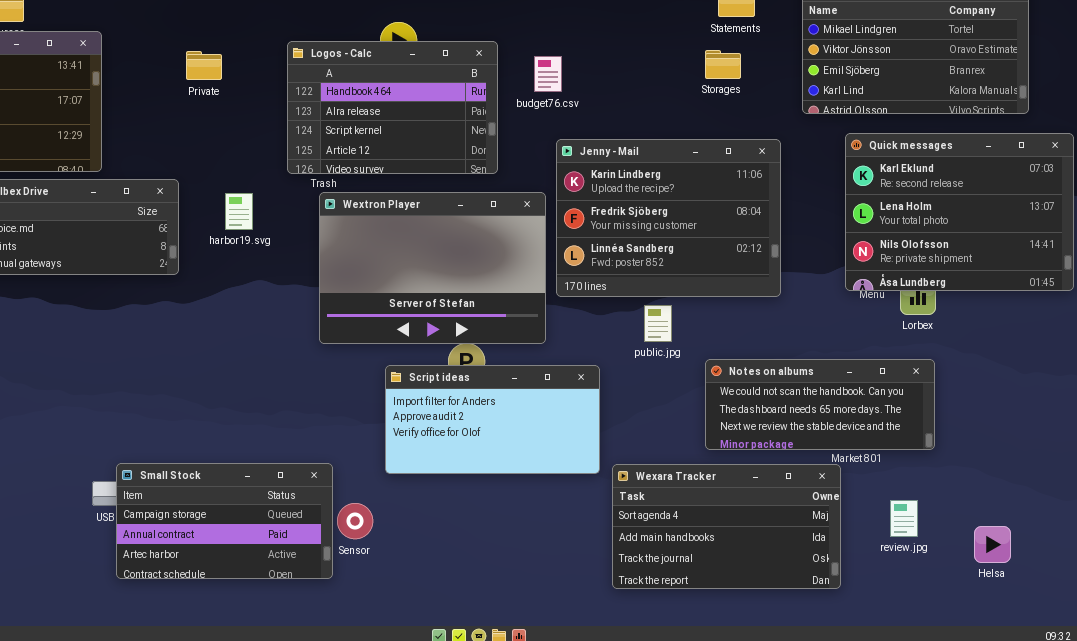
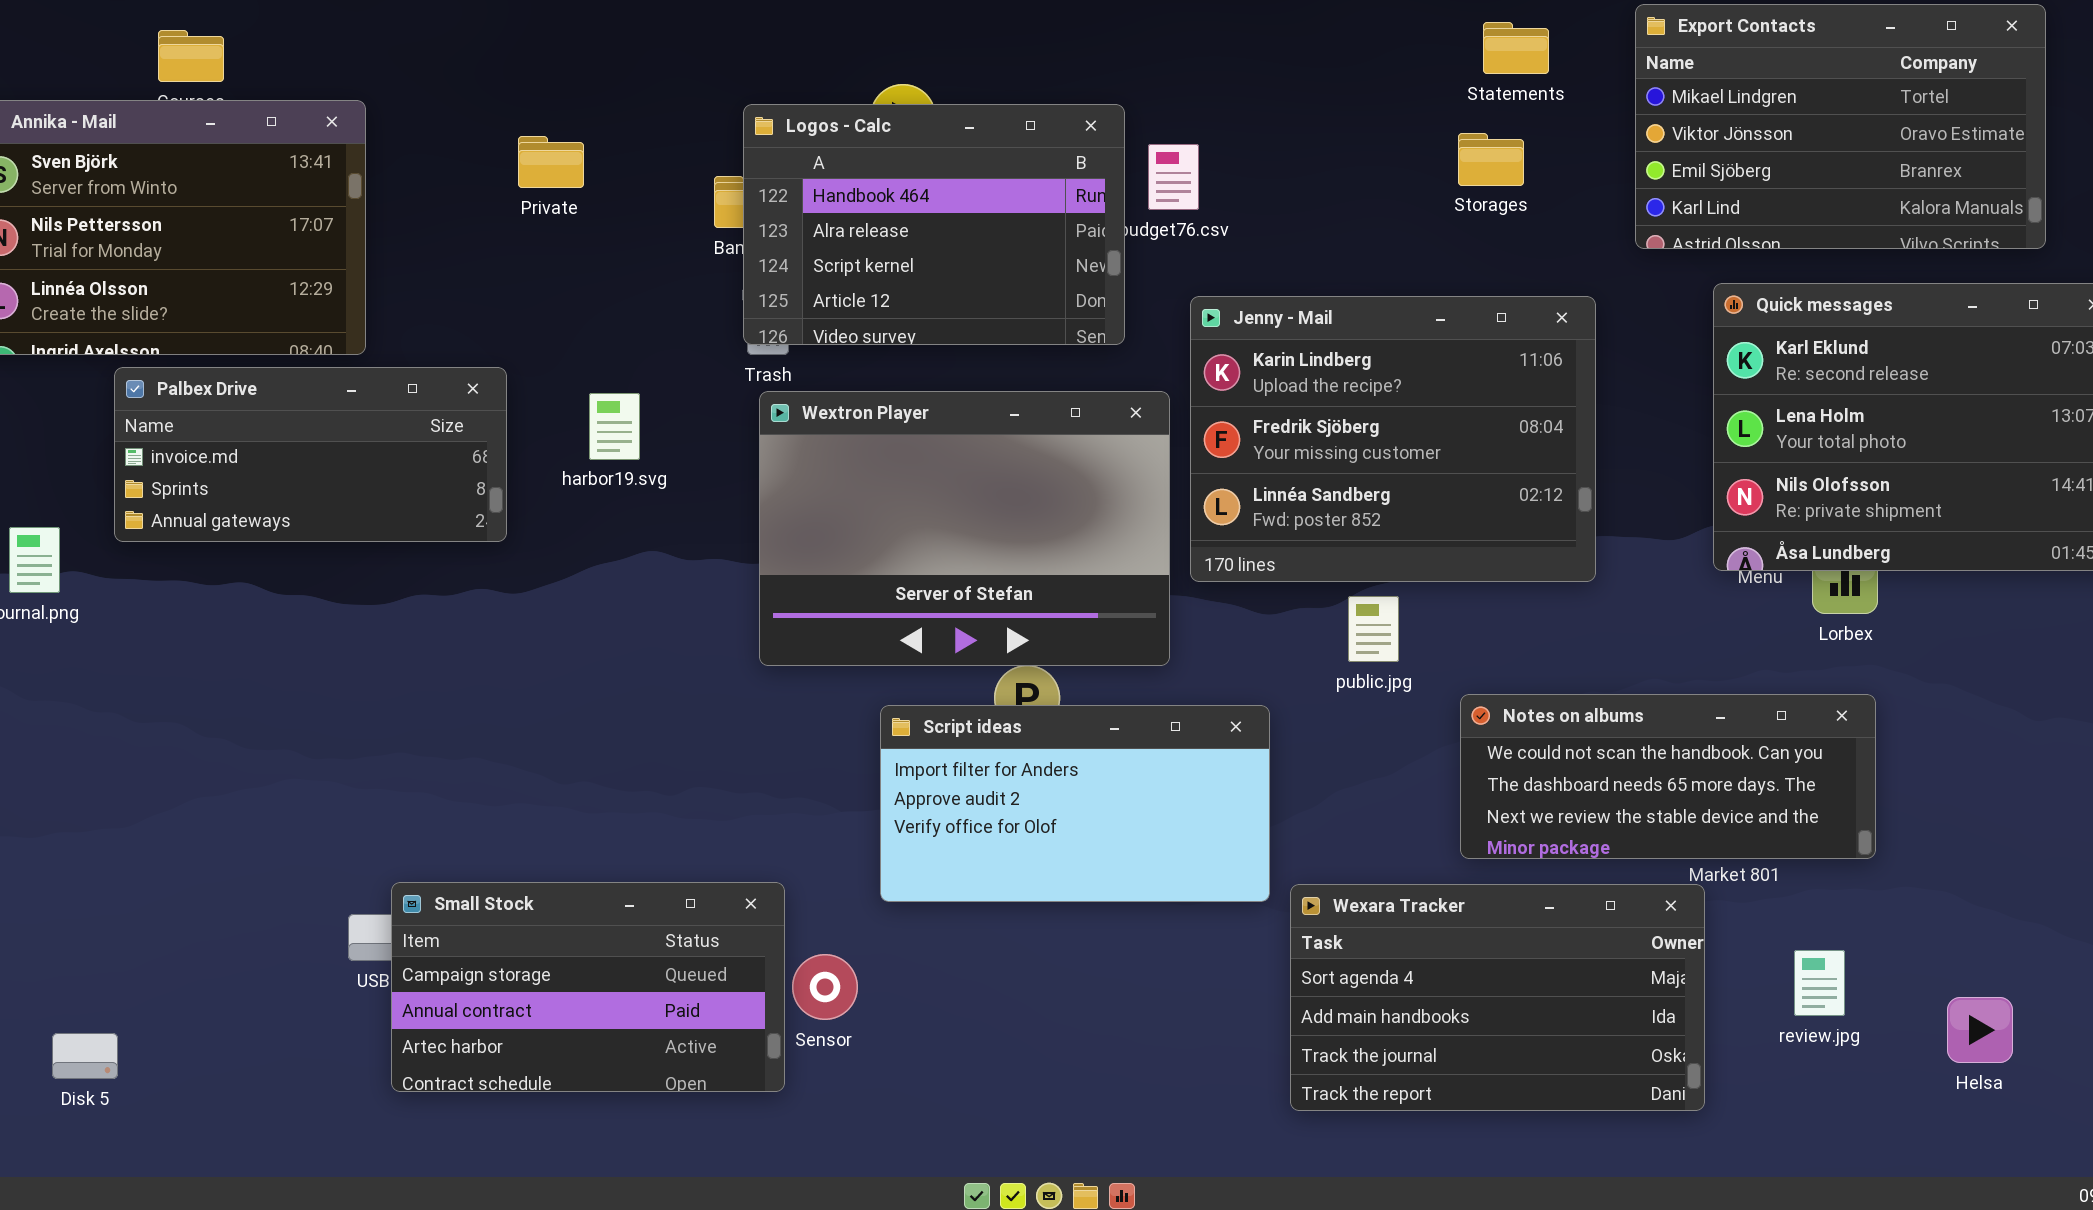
Logos - Calc: [287,41,498,174] -> [743,104,1125,345], moved

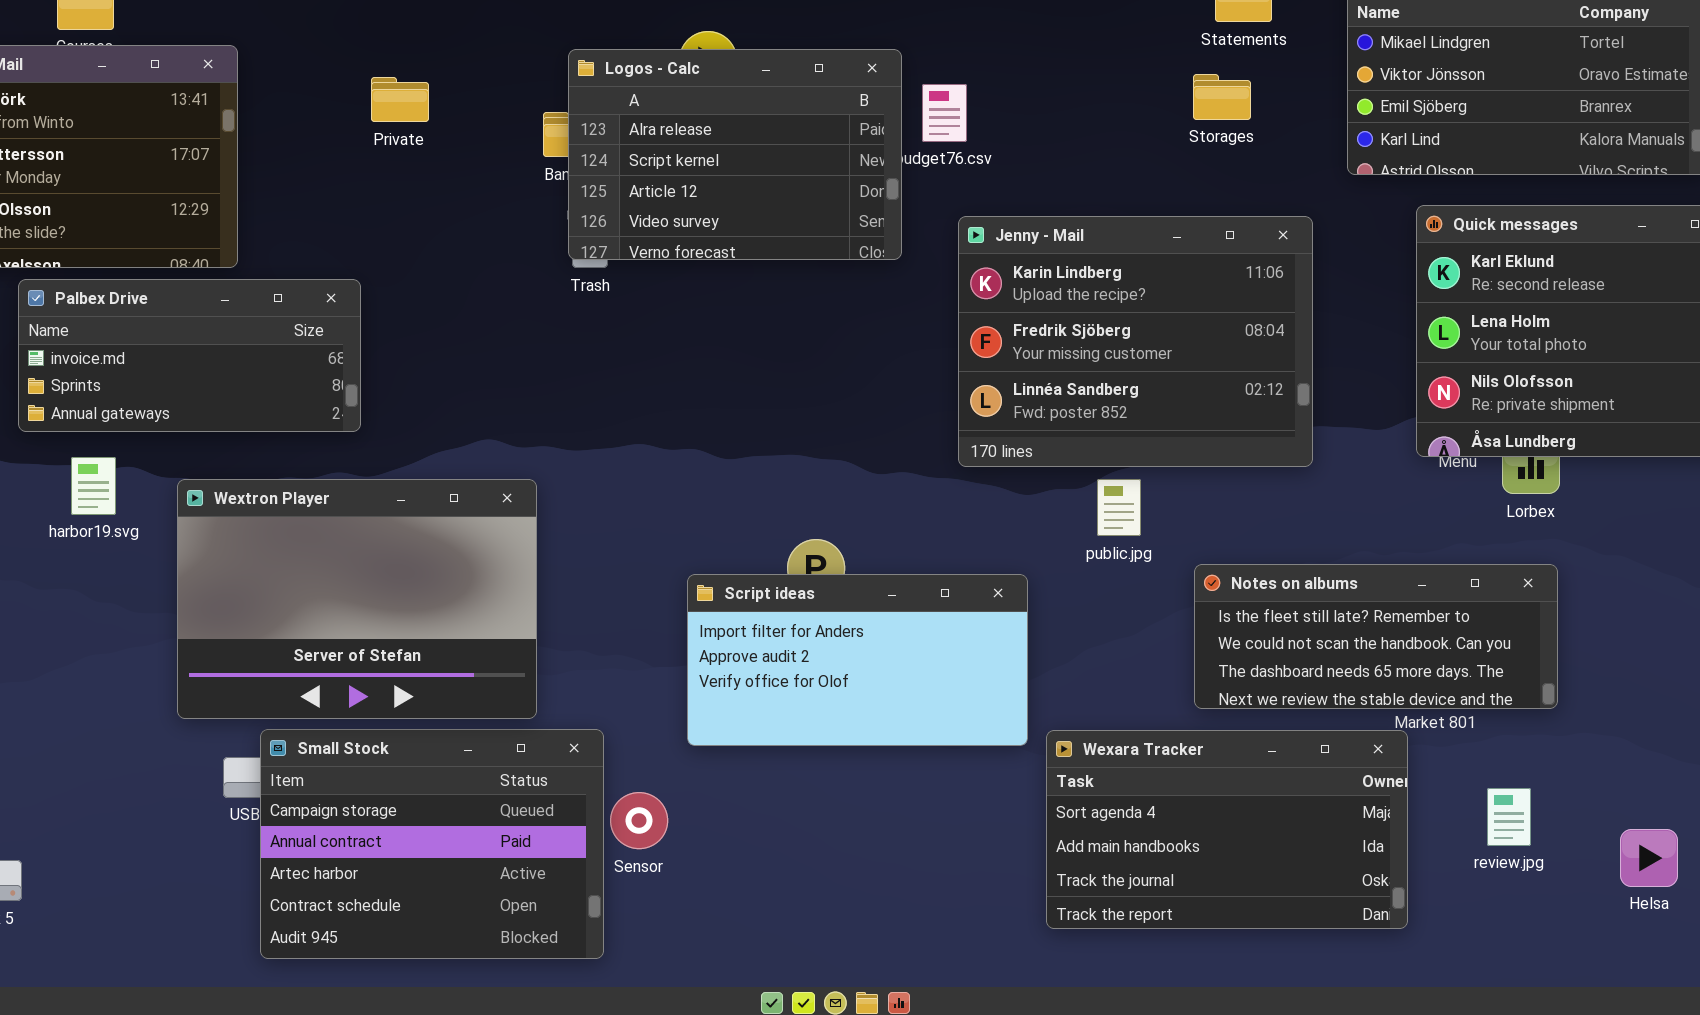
Logos - Calc: [743,104,1125,345] -> [568,49,902,260], scrolled down 1 row
Wextron Player: [759,391,1170,666] -> [177,479,537,719], moved
harbor19.svg: [589,393,640,460] -> [71,457,116,515], moved
Notes on albums: [1460,694,1876,859] -> [1194,564,1558,709], scrolled up 1 row
Small Stock: [391,882,785,1092] -> [260,729,604,959], resized

